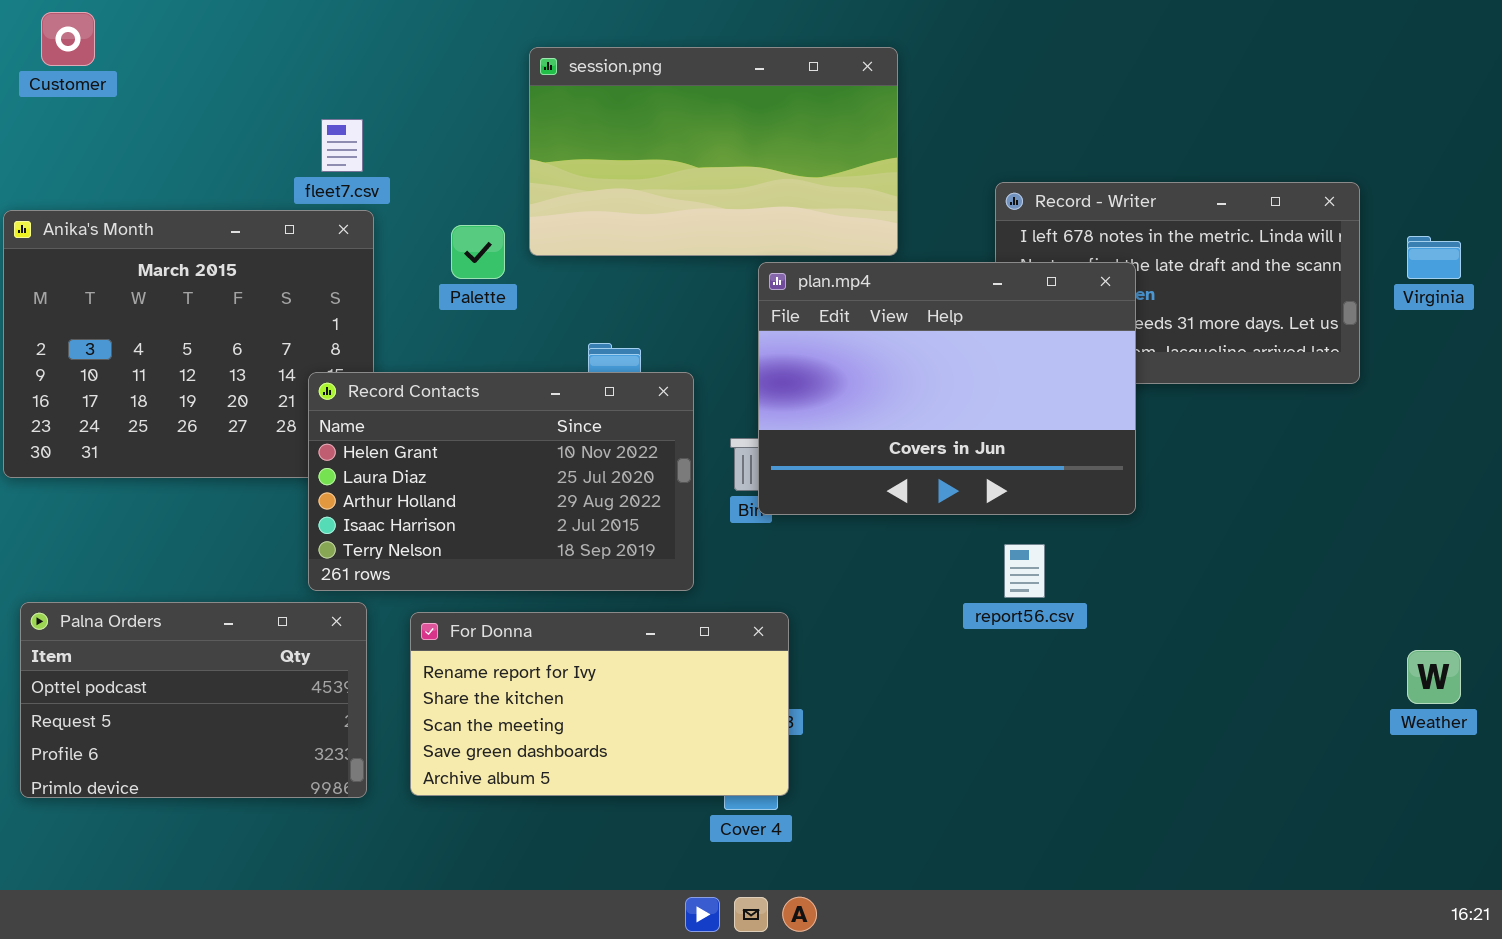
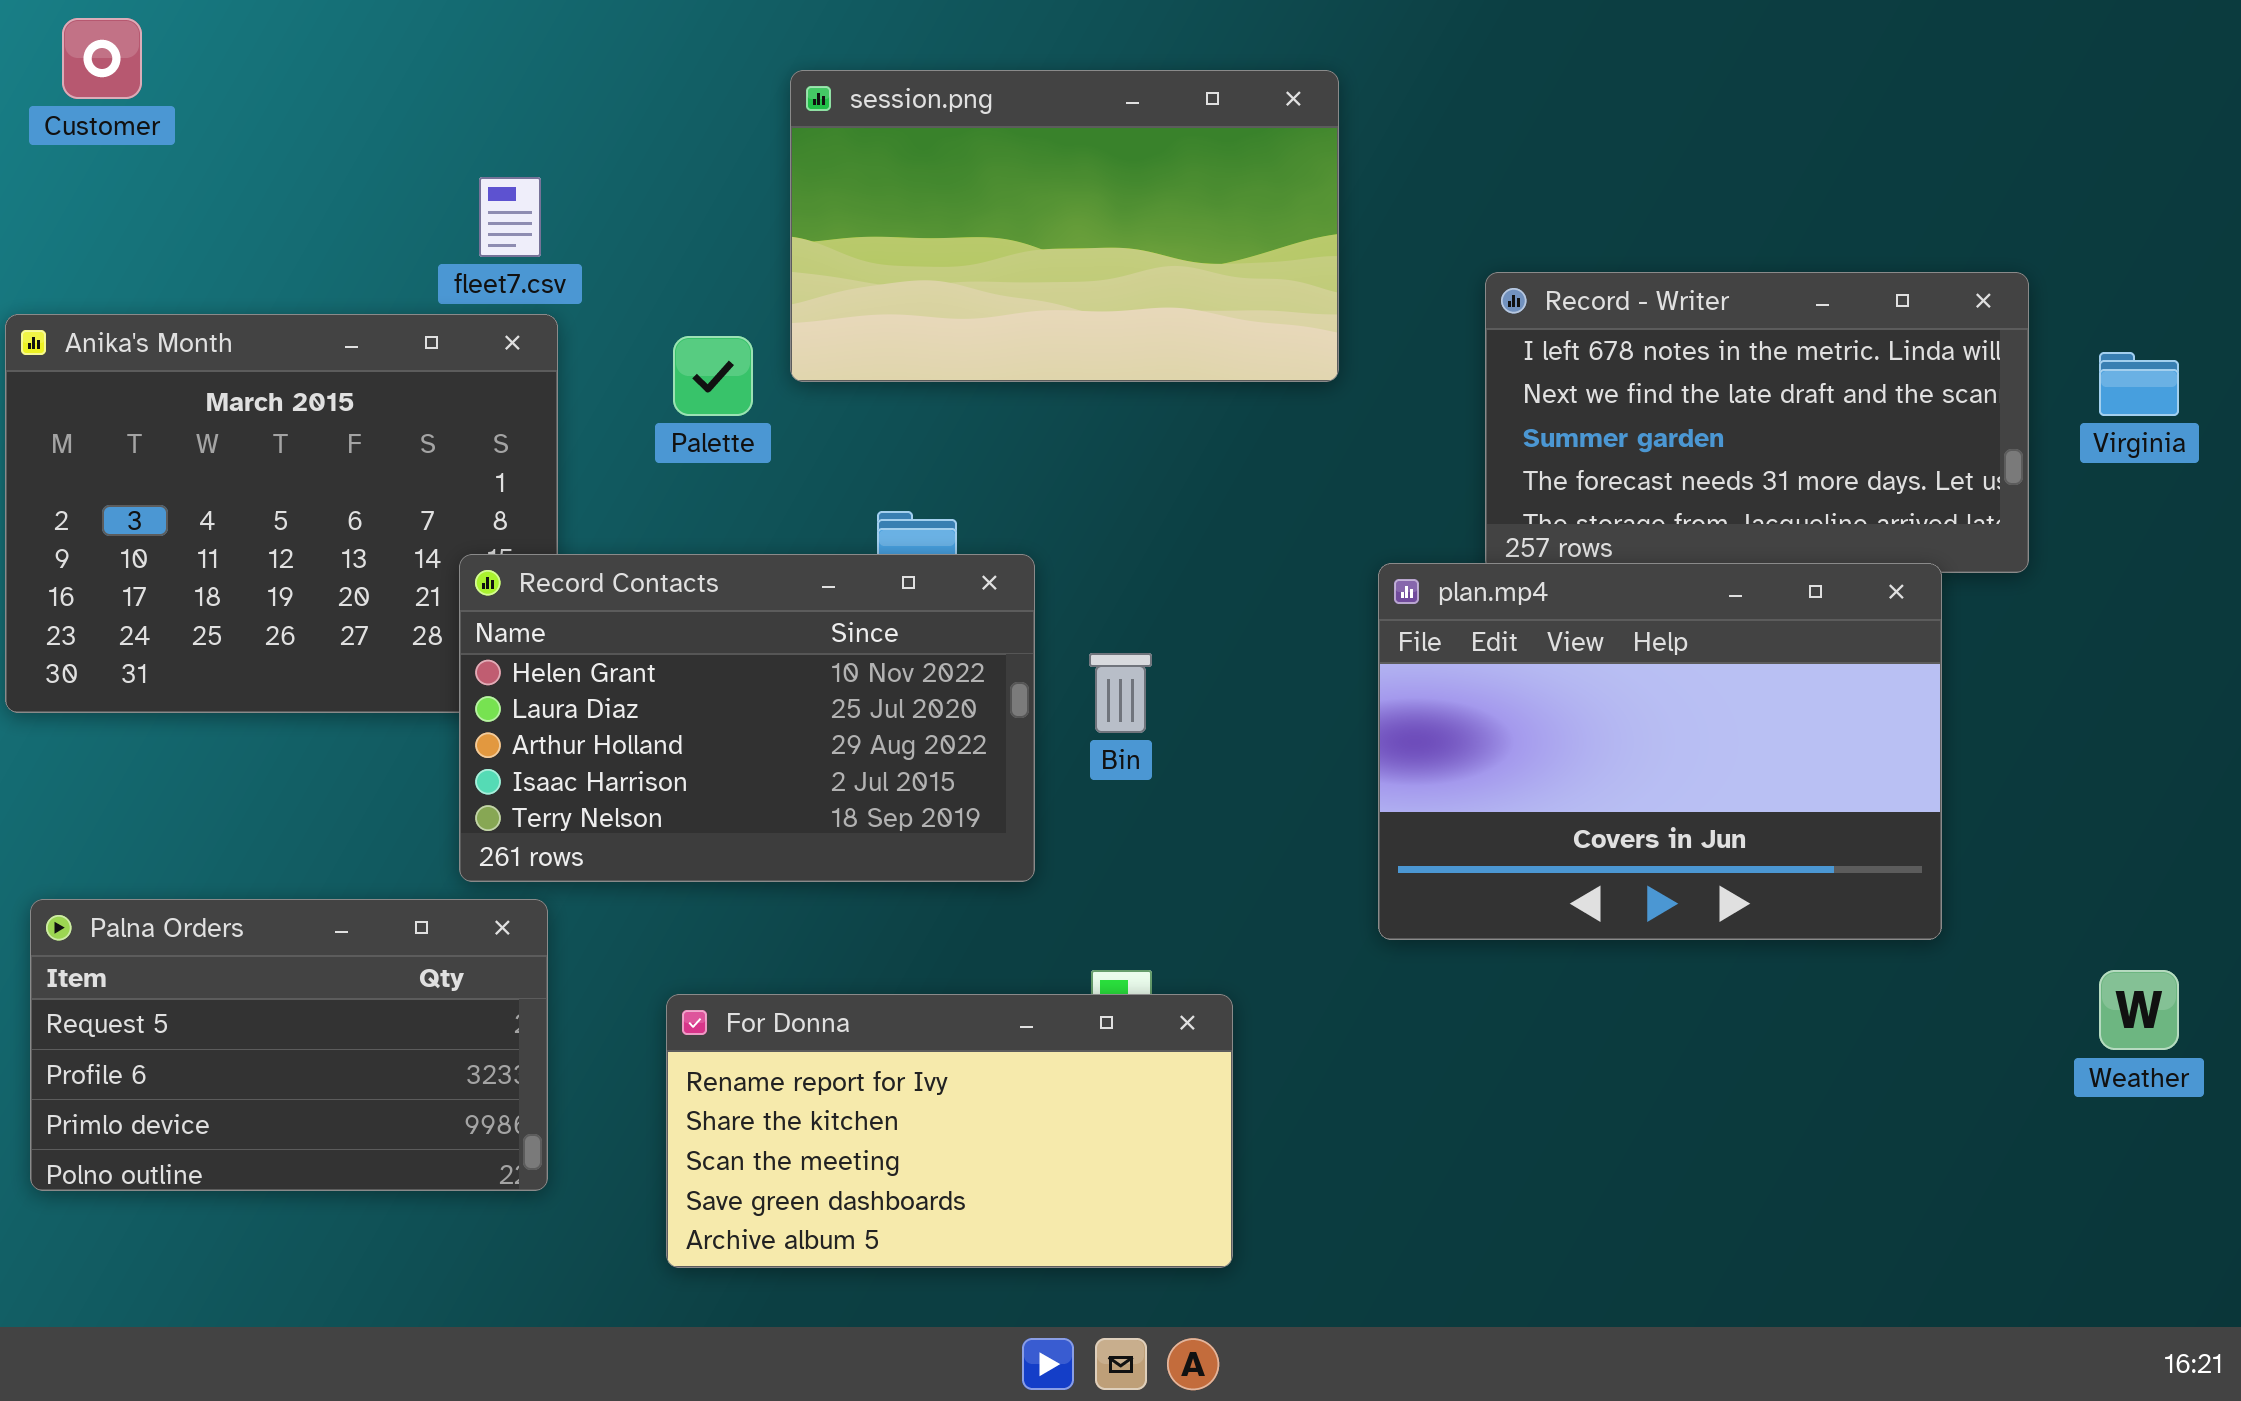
plan.mp4: [758,262,1136,515] -> [1378,563,1942,940], moved
Palna Orders: [20,602,367,798] -> [30,899,548,1191], scrolled down 1 row
For Donna: [410,612,789,796] -> [666,994,1233,1268], moved

